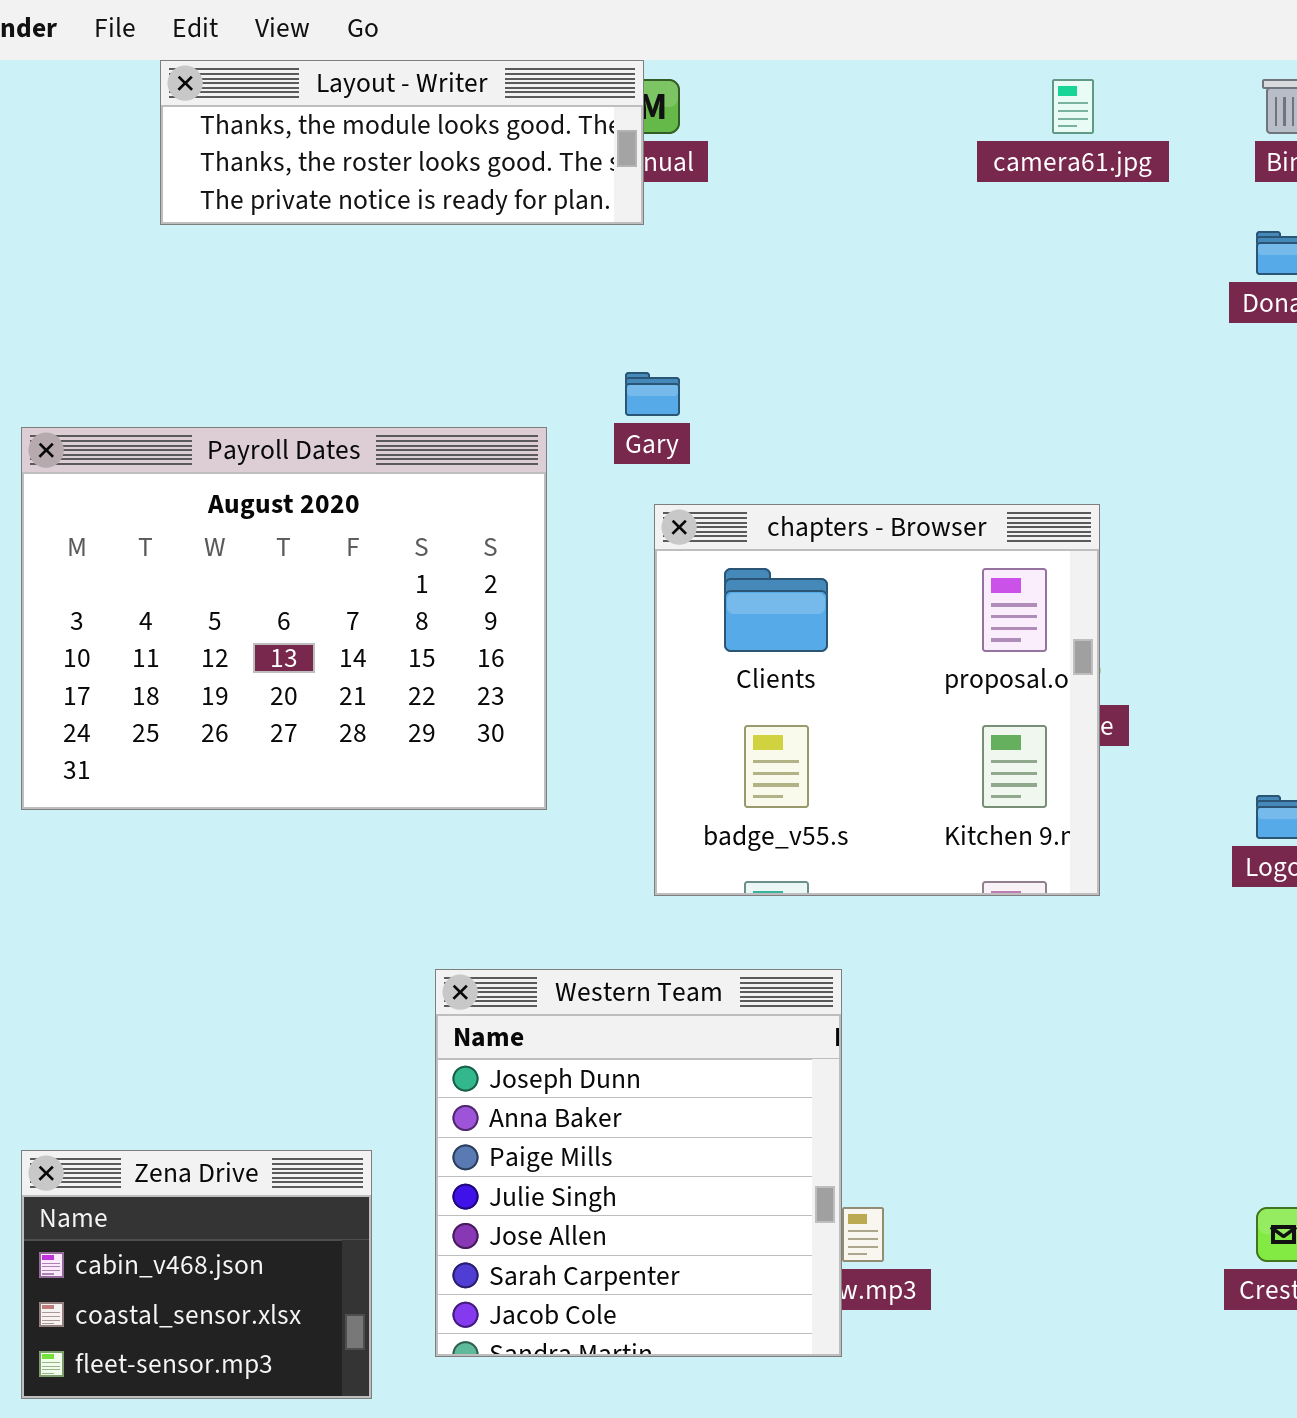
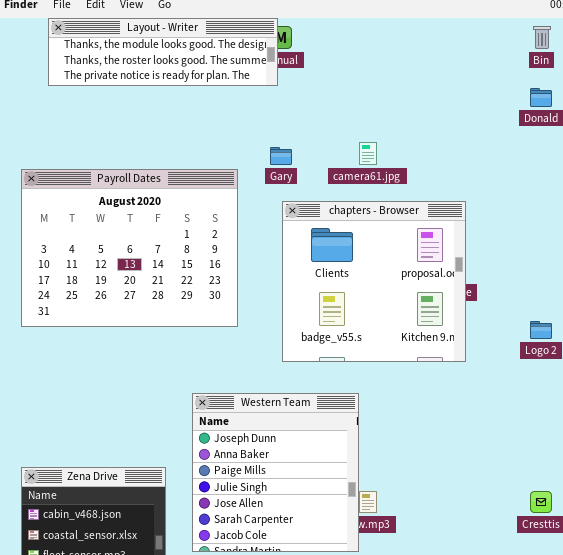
Layout - Writer: [160,60,644,225] -> [48,18,278,86], resized
camera61.jpg: [1052,79,1094,134] -> [359,142,377,165], moved

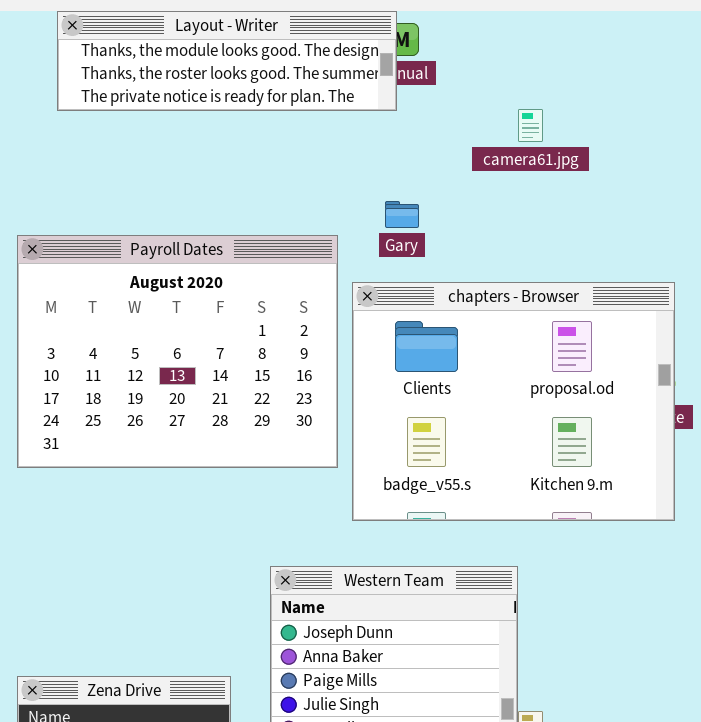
camera61.jpg: [359,142,377,165] -> [518,109,543,142], moved
chapters - Browser: [282,201,466,362] -> [352,282,675,521], resized

